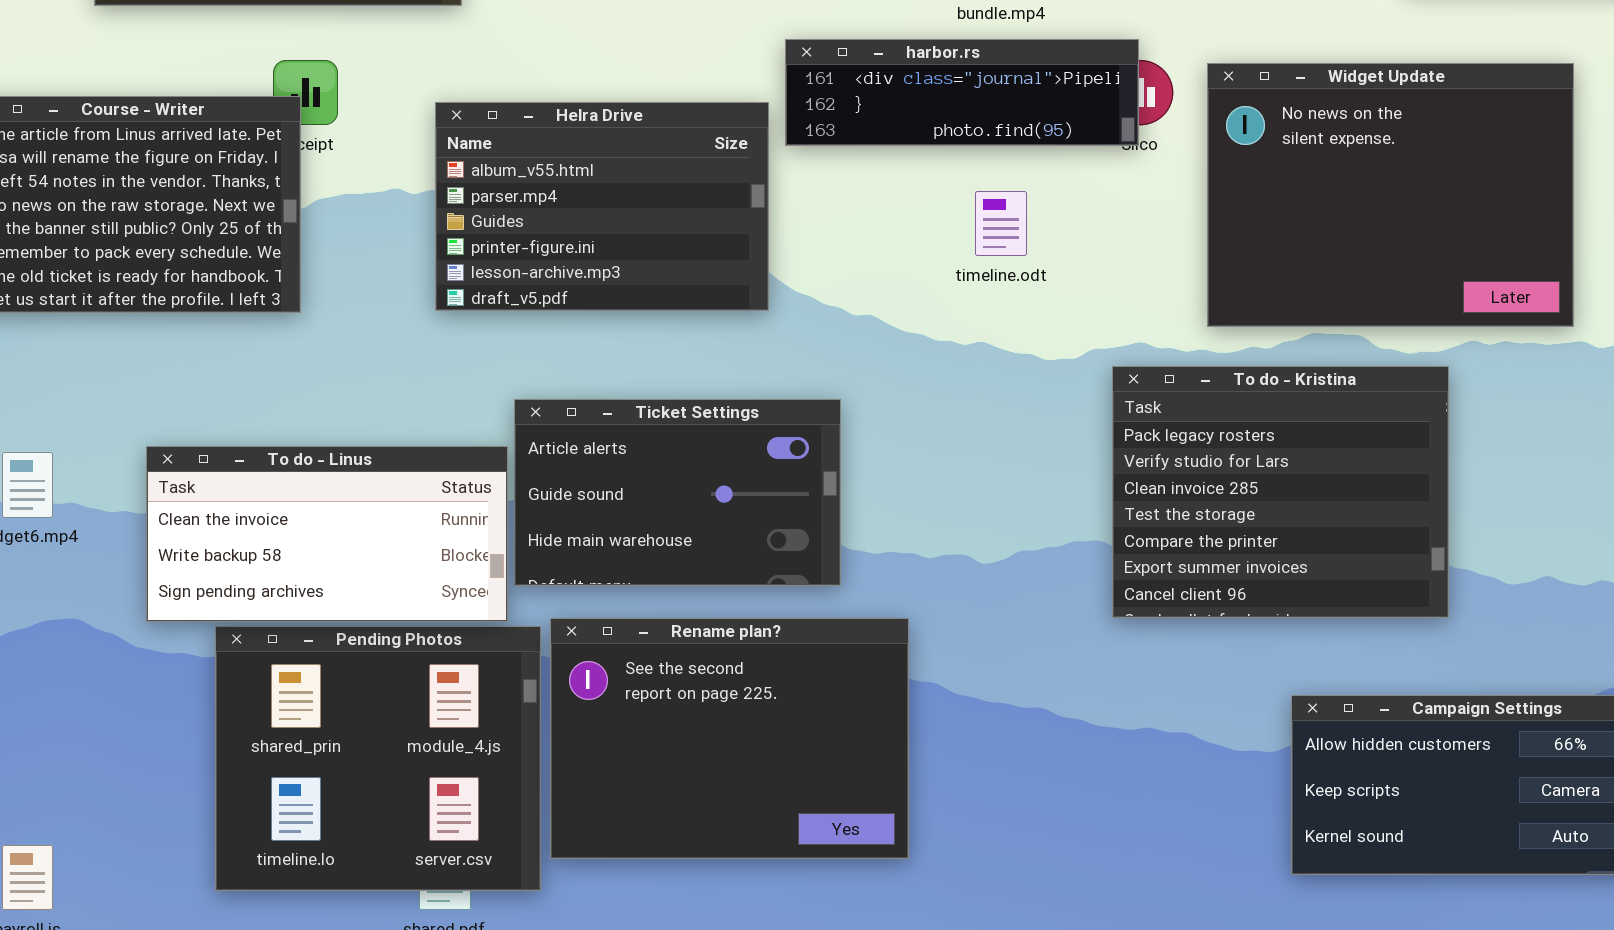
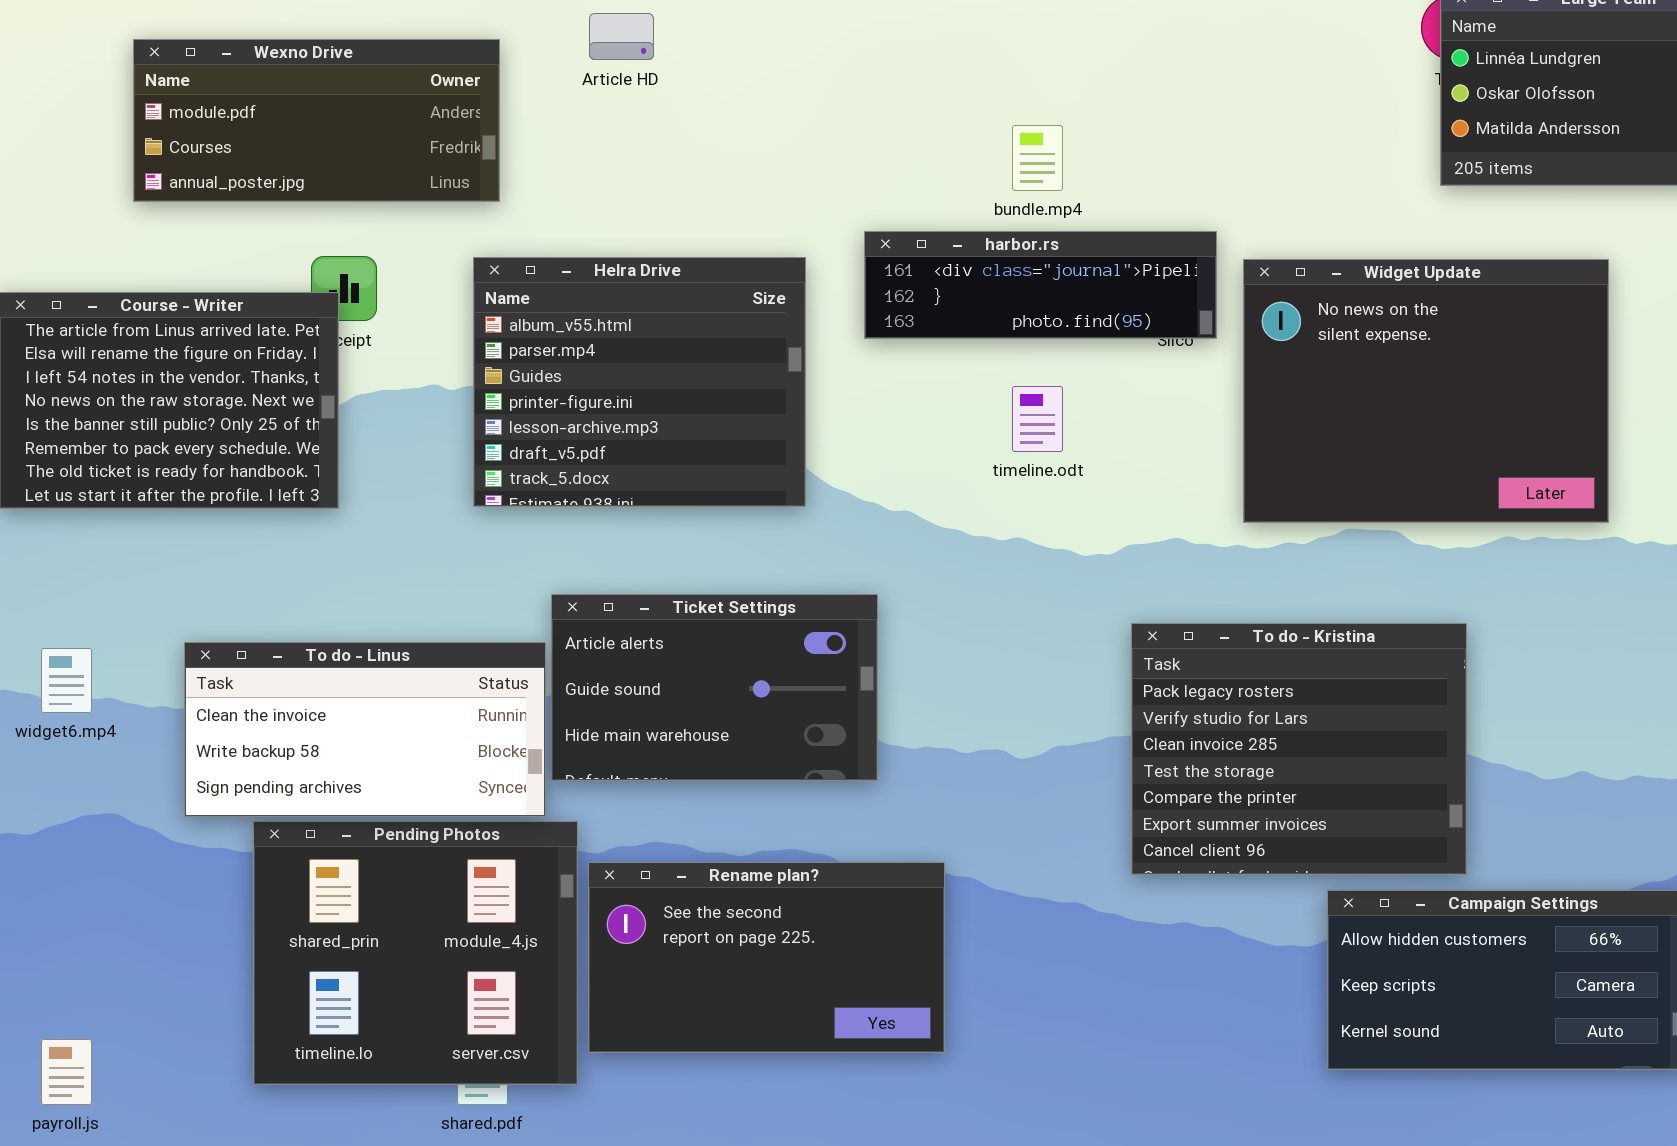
harbor.rs: [785,39,1139,146] -> [864,231,1217,339], moved
Helra Drive: [435,102,769,311] -> [473,257,806,507], resized
To do - Kristina: [1112,366,1449,618] -> [1131,623,1467,875], moved
Rename plan?: [550,618,909,859] -> [588,862,945,1053], resized

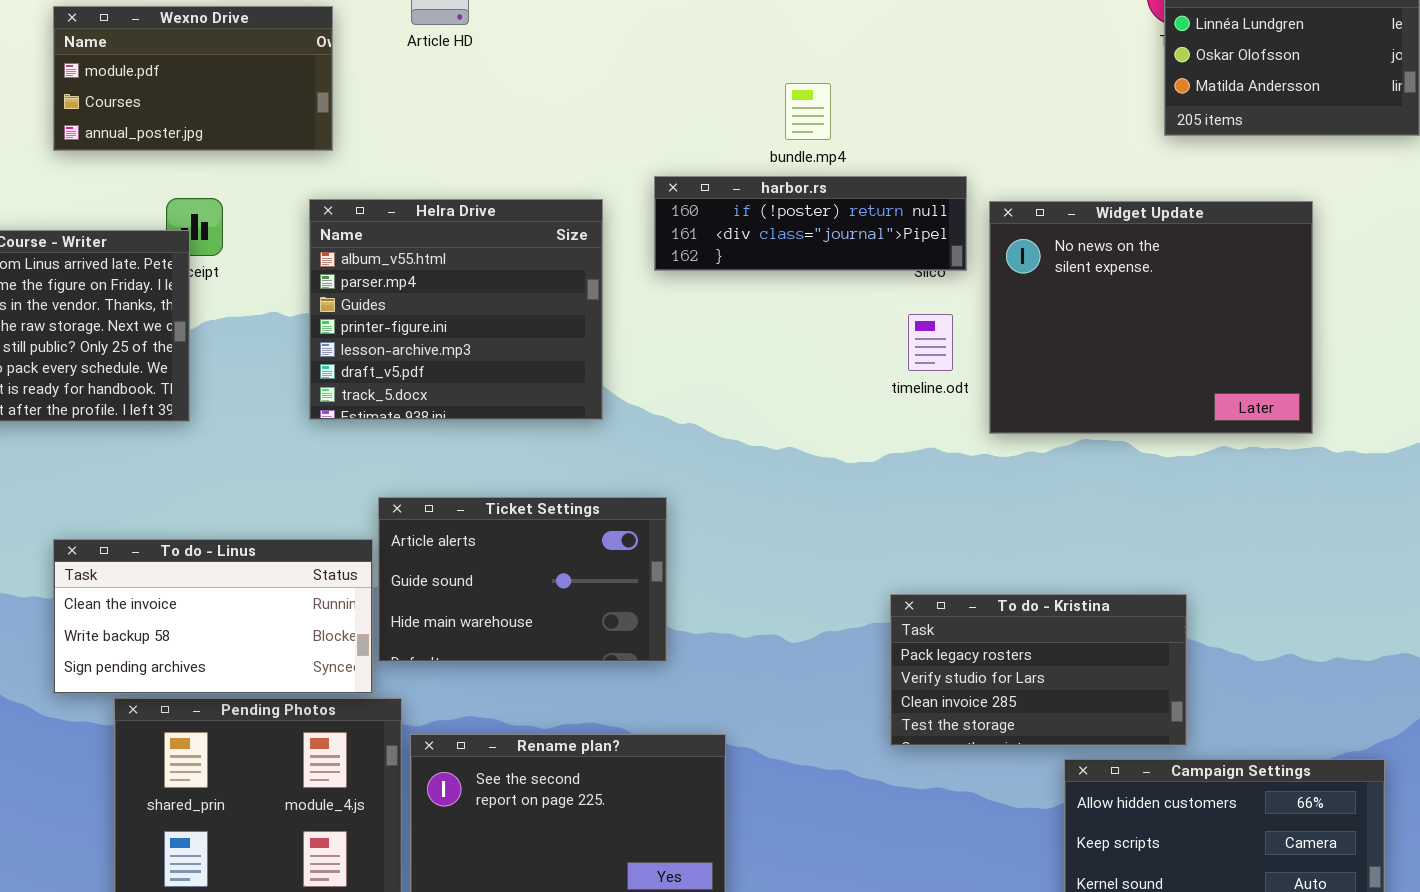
Wexno Drive: [133,39,500,202] -> [53,6,333,151], resized
harbor.rs: [864,231,1217,339] -> [654,176,967,271], scrolled up 1 row
timeline.odt: [1012,386,1063,452] -> [908,314,953,371], moved
To do - Kristina: [1131,623,1467,875] -> [890,594,1187,746], resized

